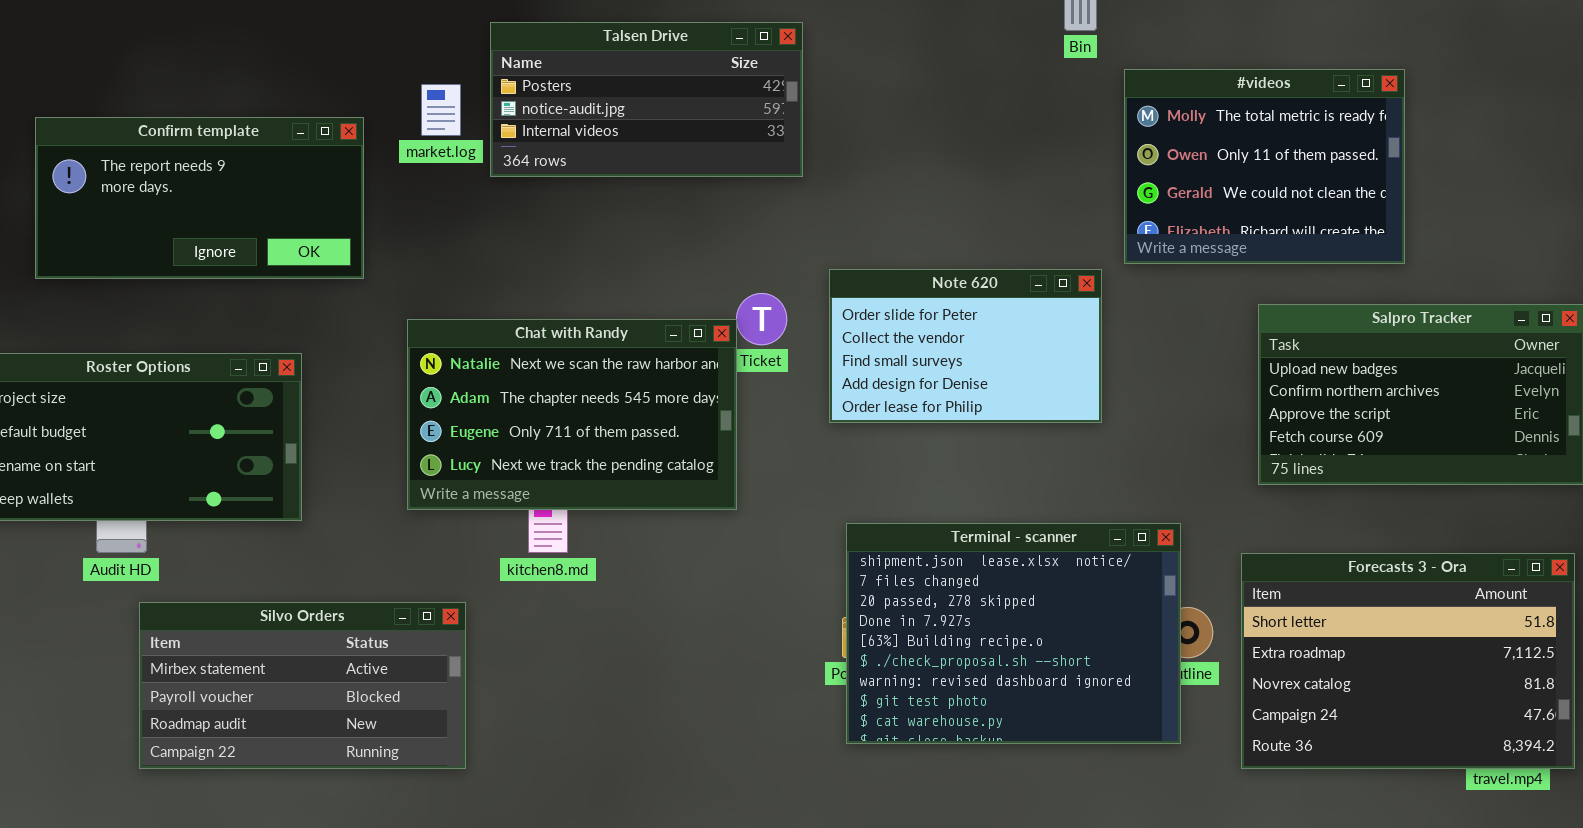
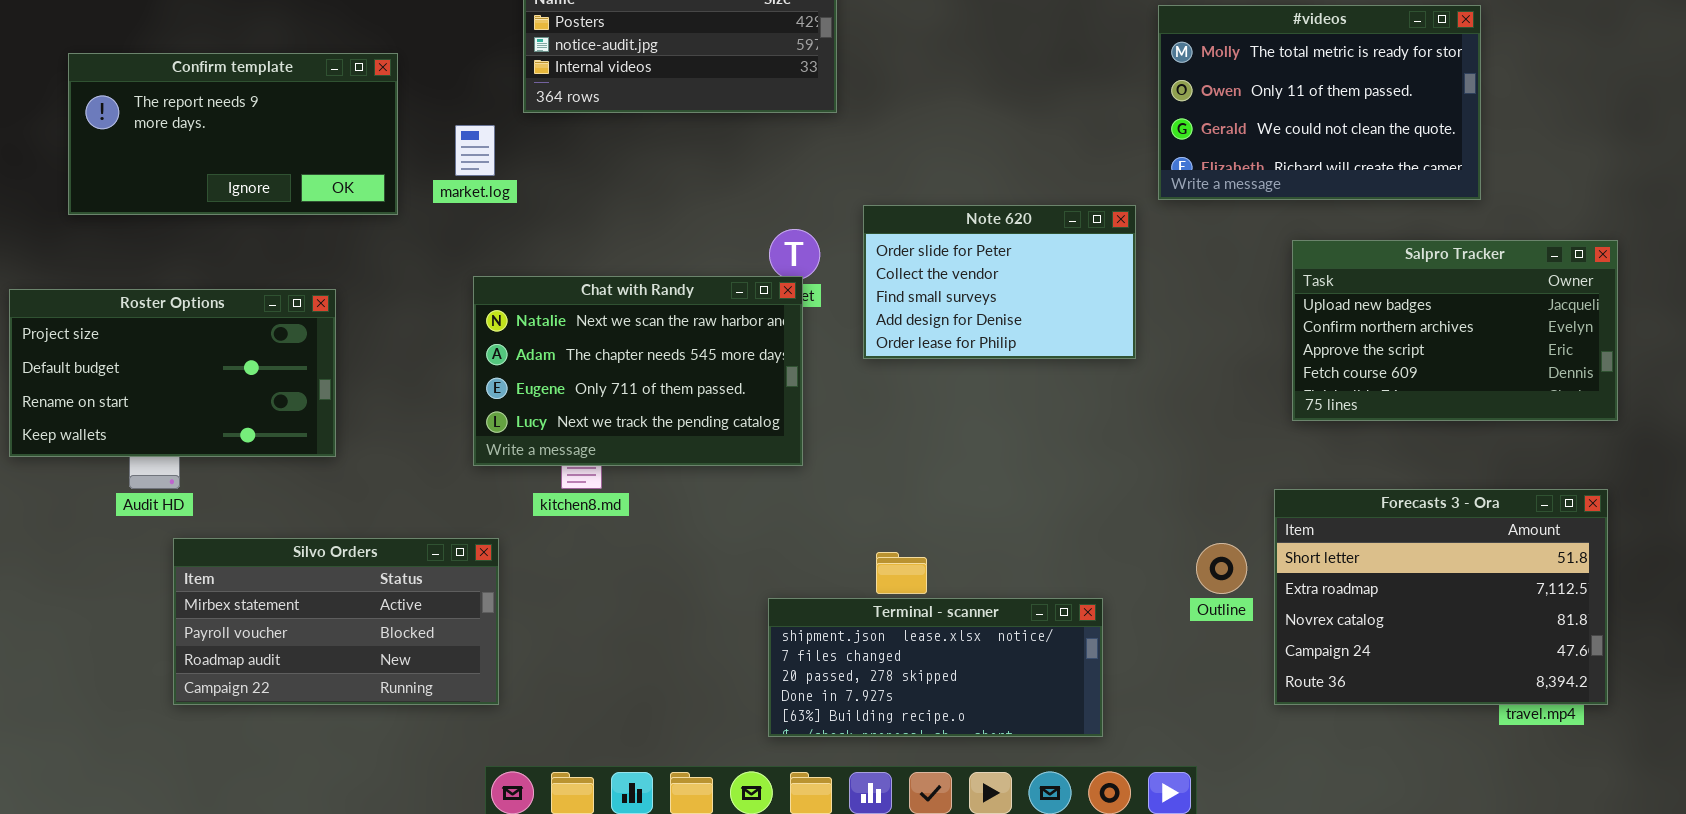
#videos: [1124,69,1405,264] -> [1158,5,1481,200], resized
market.log: [421,84,461,136] -> [455,125,495,176], moved
Chat with Randy: [407,319,737,510] -> [473,276,803,466], moved
Terminal - scanner: [846,523,1181,744] -> [768,598,1103,737], moved, resized

